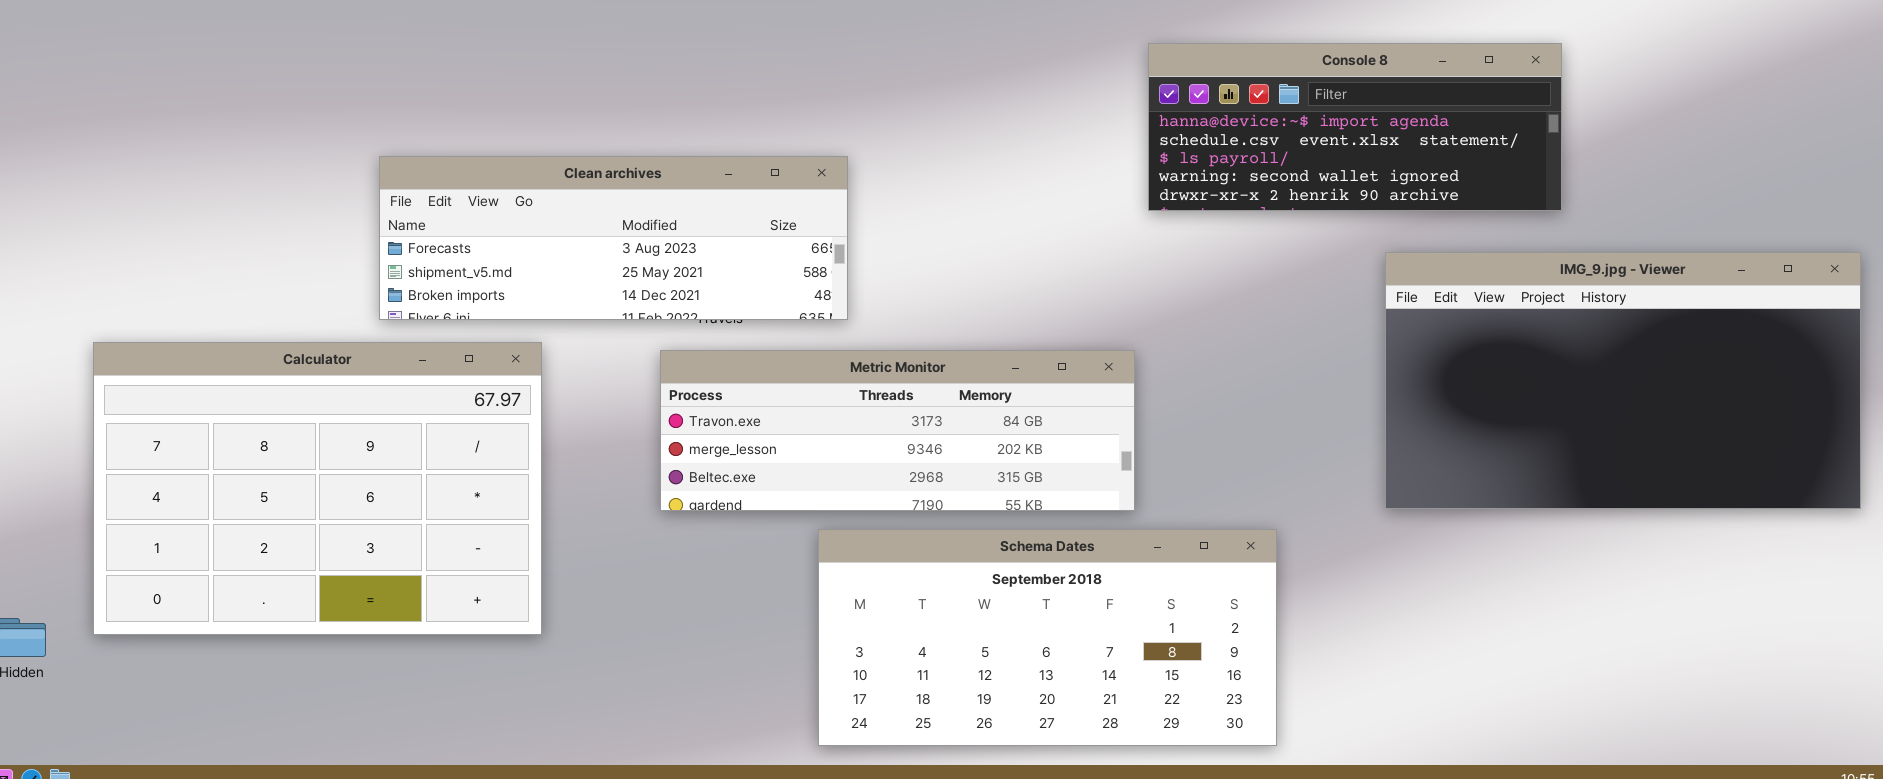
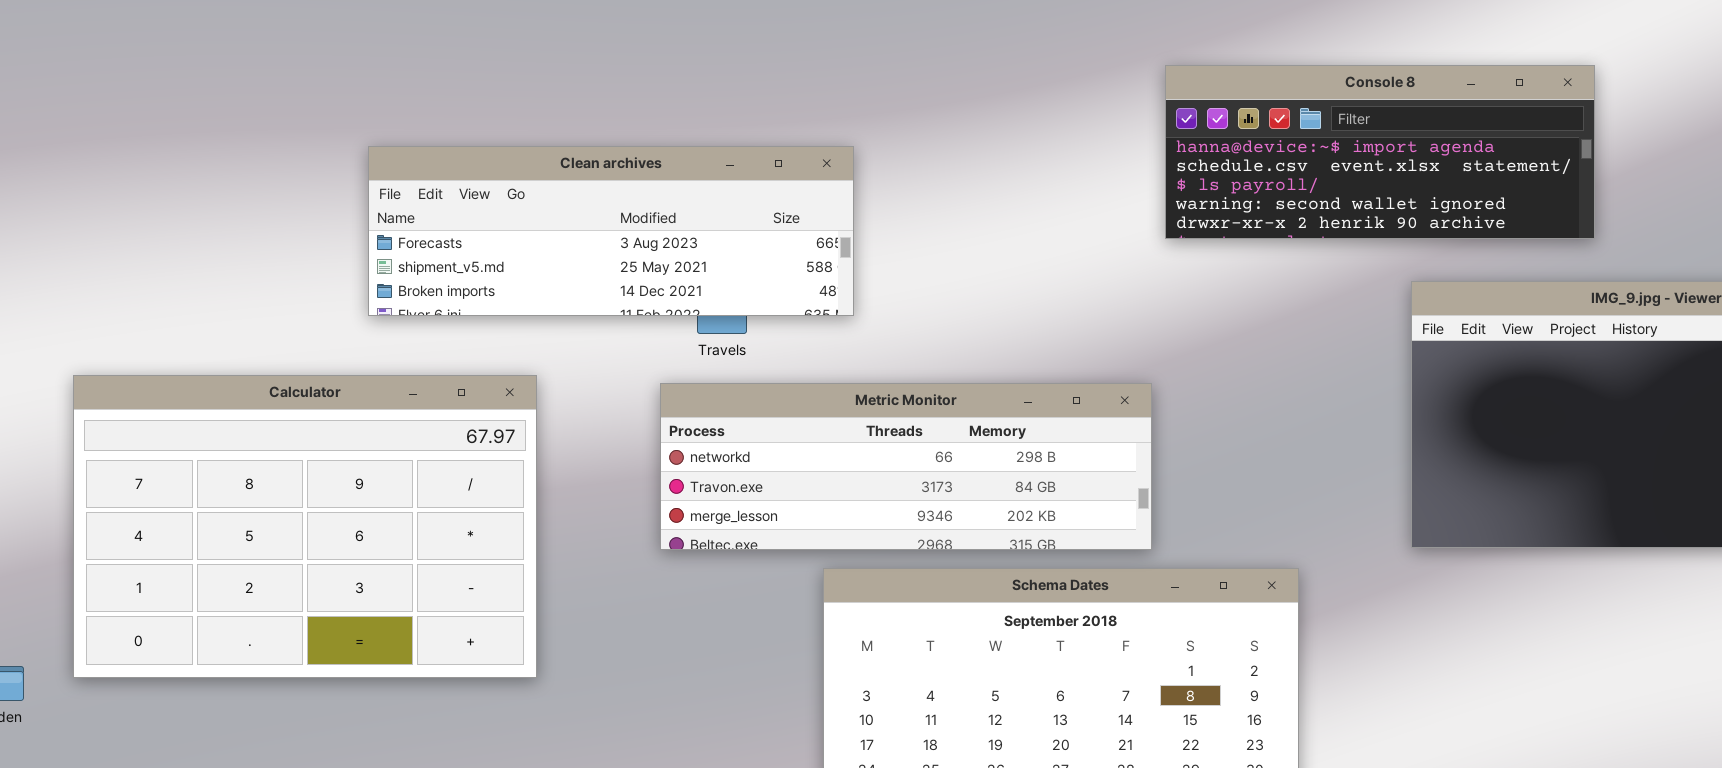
Clean archives: [379,156,848,320] -> [368,146,854,316], moved
Metric Monitor: [660,350,1135,511] -> [660,383,1152,550], scrolled up 1 row

